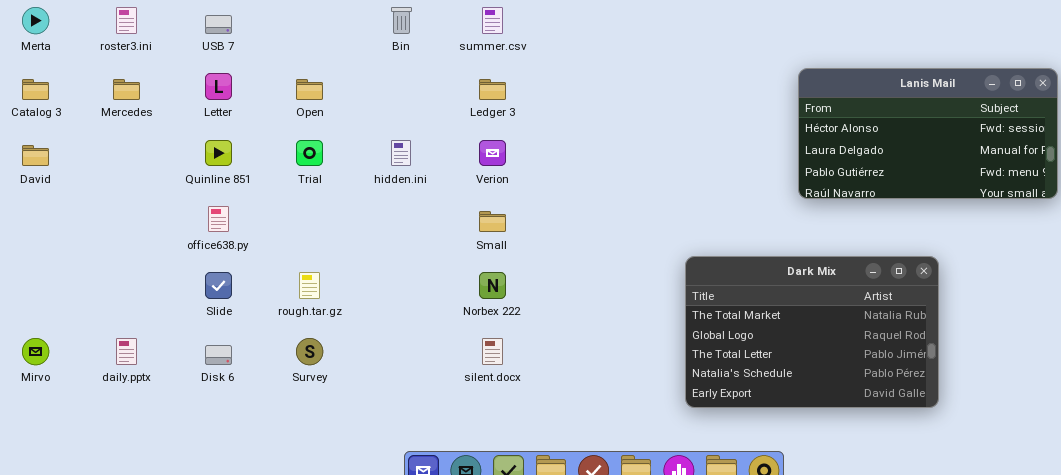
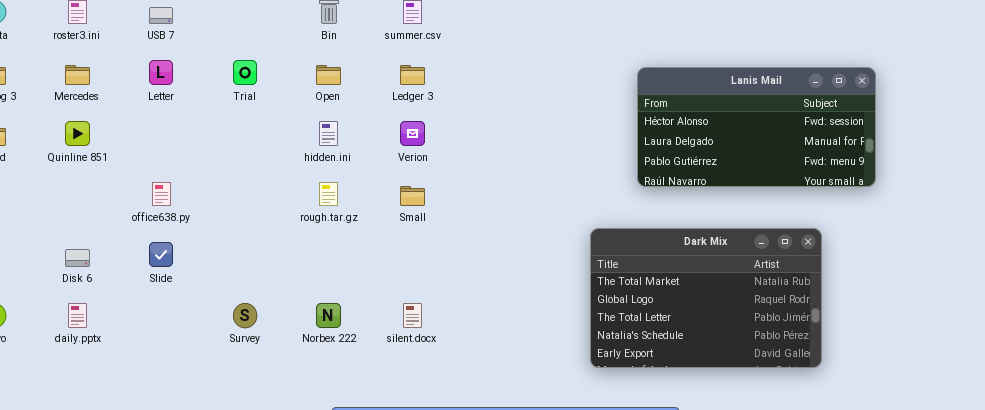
Lanis Mail: [798,68,1058,199] -> [637,67,876,187], moved
Open: [296,79,323,100] -> [316,65,341,85], moved
Quinline 851: [205,140,232,166] -> [65,121,90,146], moved
Trial: [296,140,323,166] -> [233,60,257,85], moved
rough.tar.gz: [299,272,320,299] -> [319,182,338,206], moved
Norbex 222: [479,272,506,299] -> [316,303,341,328], moved
Disk 6: [205,345,232,365] -> [65,249,90,267], moved

